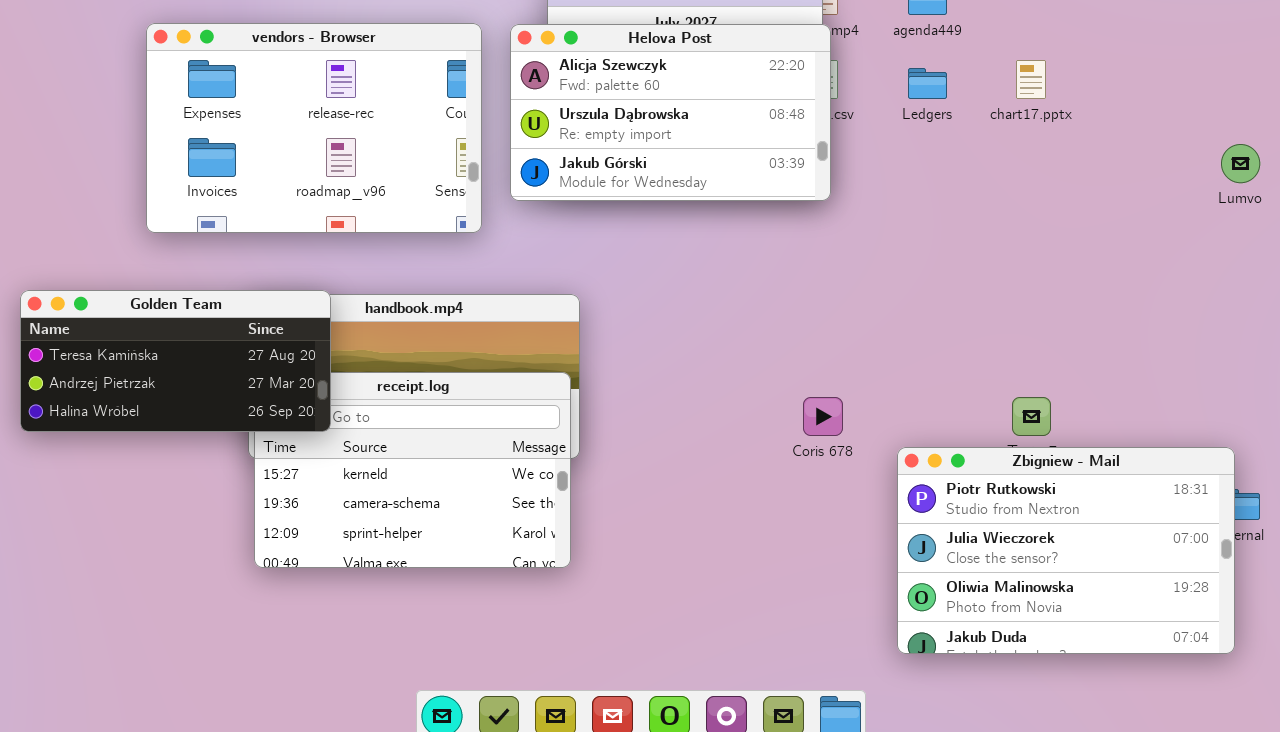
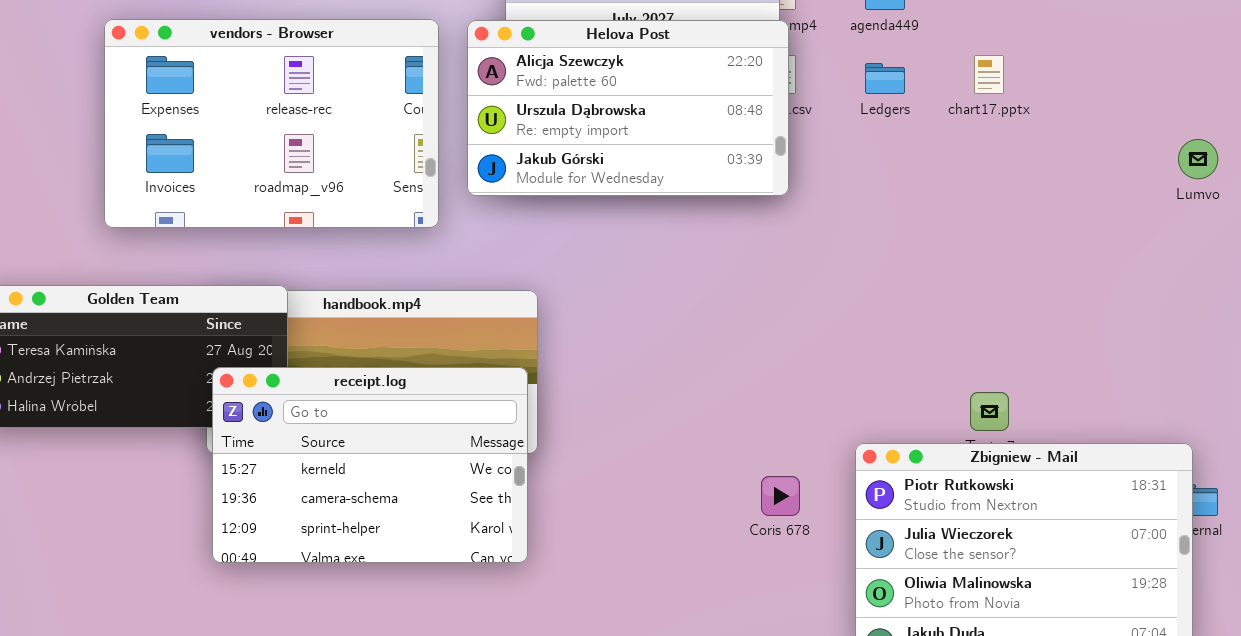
receipt.log: [254,372,571,568] -> [212,367,528,563], raised
Coris 678: [803,397,843,436] -> [761,476,800,516], moved

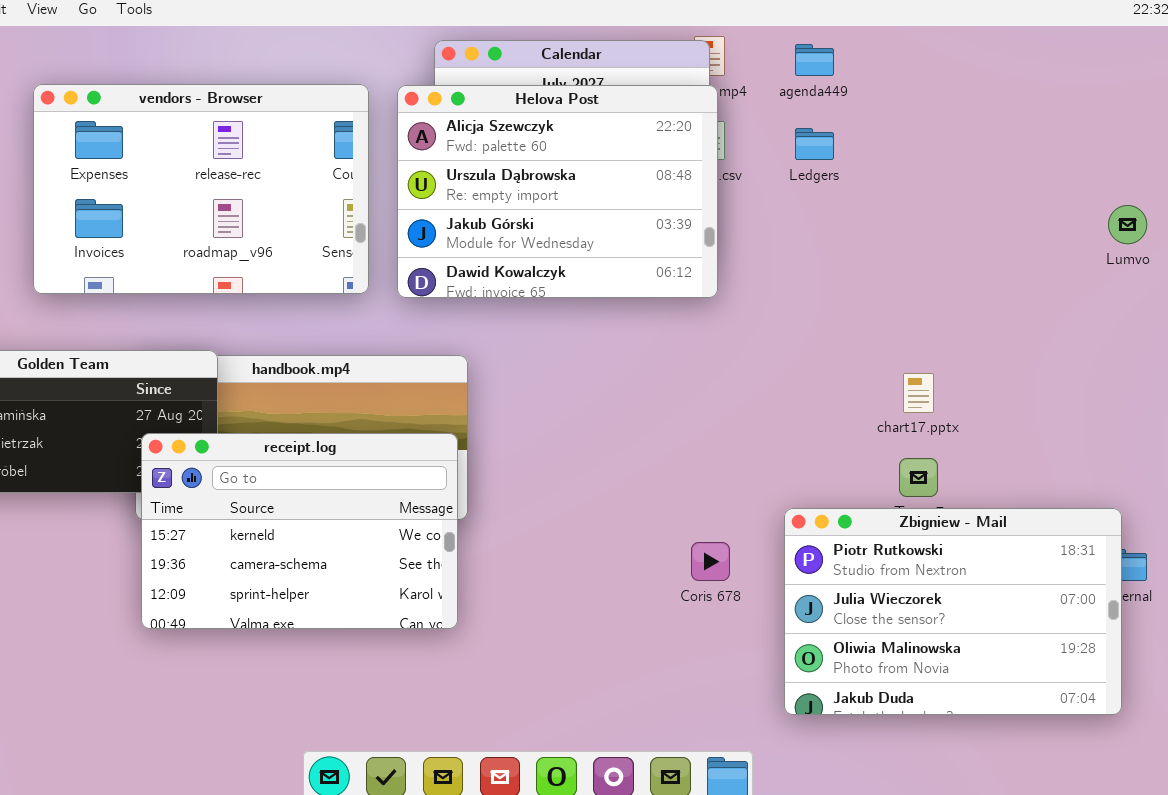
Helova Post: [467,20,789,196] -> [397,85,718,298], resized
chart17.pptx: [974,55,1004,94] -> [903,373,934,413], moved

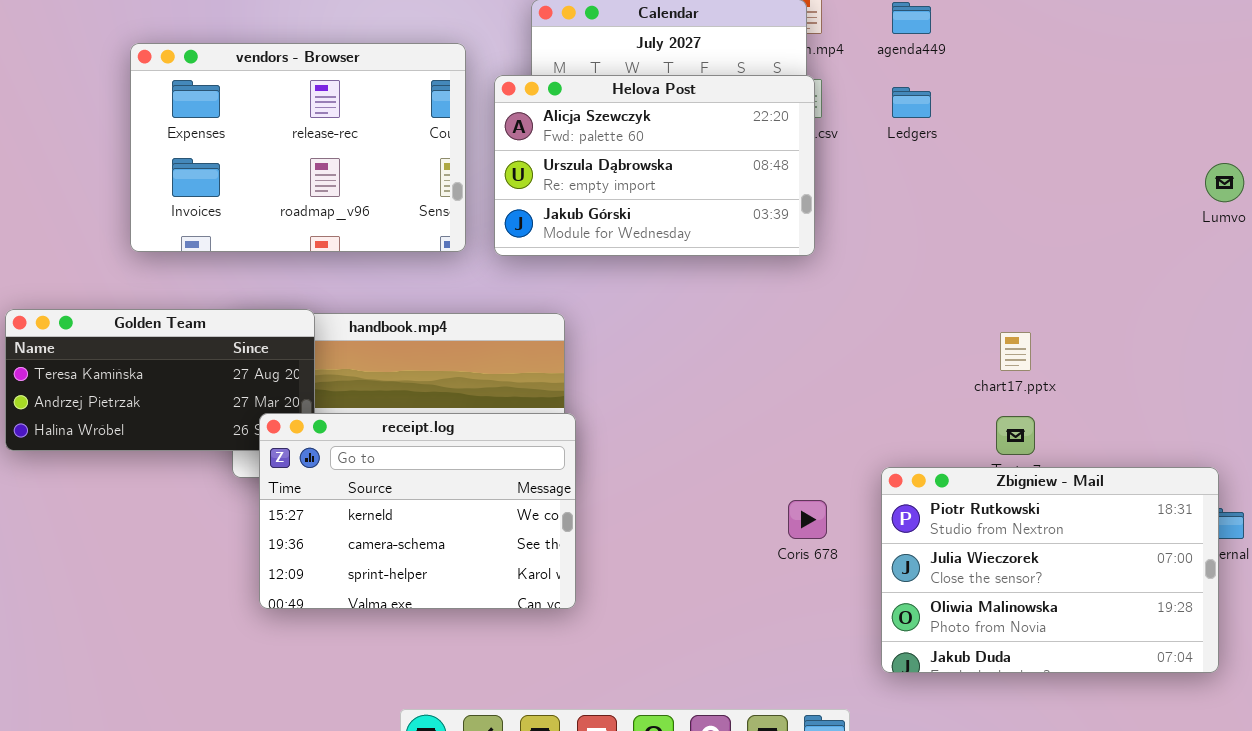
Helova Post: [397,85,718,298] -> [494,75,815,256], resized
receipt.log: [141,433,458,629] -> [259,413,576,609], moved

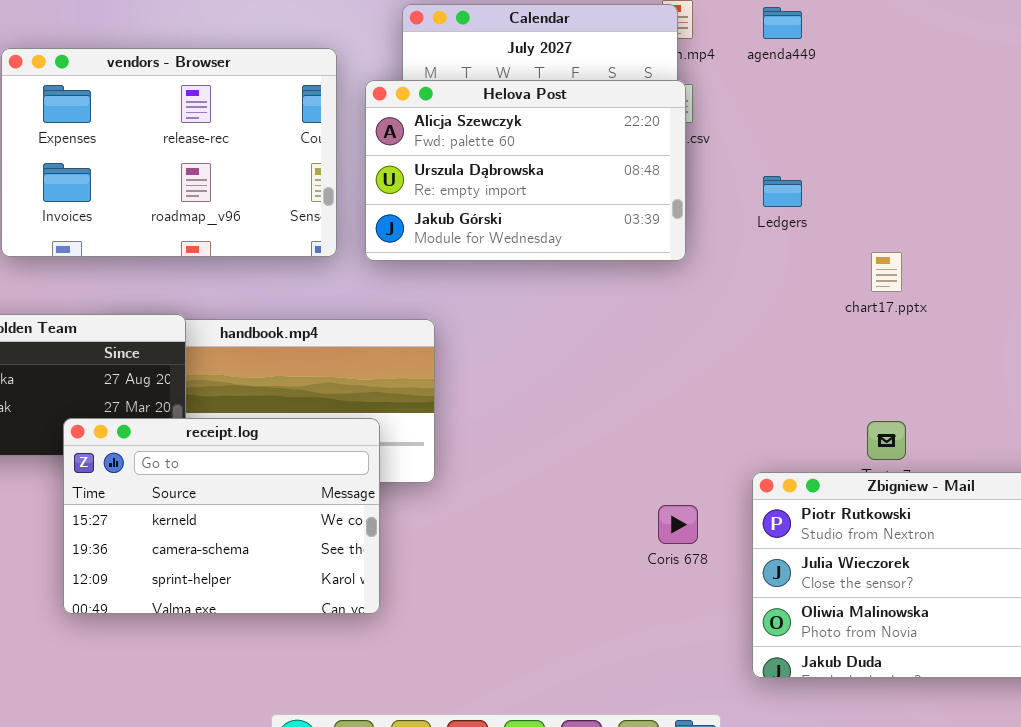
Ledgers: [892,87,931,118] -> [763,176,802,207], moved
chart17.pptx: [1000,332,1031,371] -> [871,252,902,292], moved
receipt.log: [259,413,576,609] -> [63,418,380,614], moved

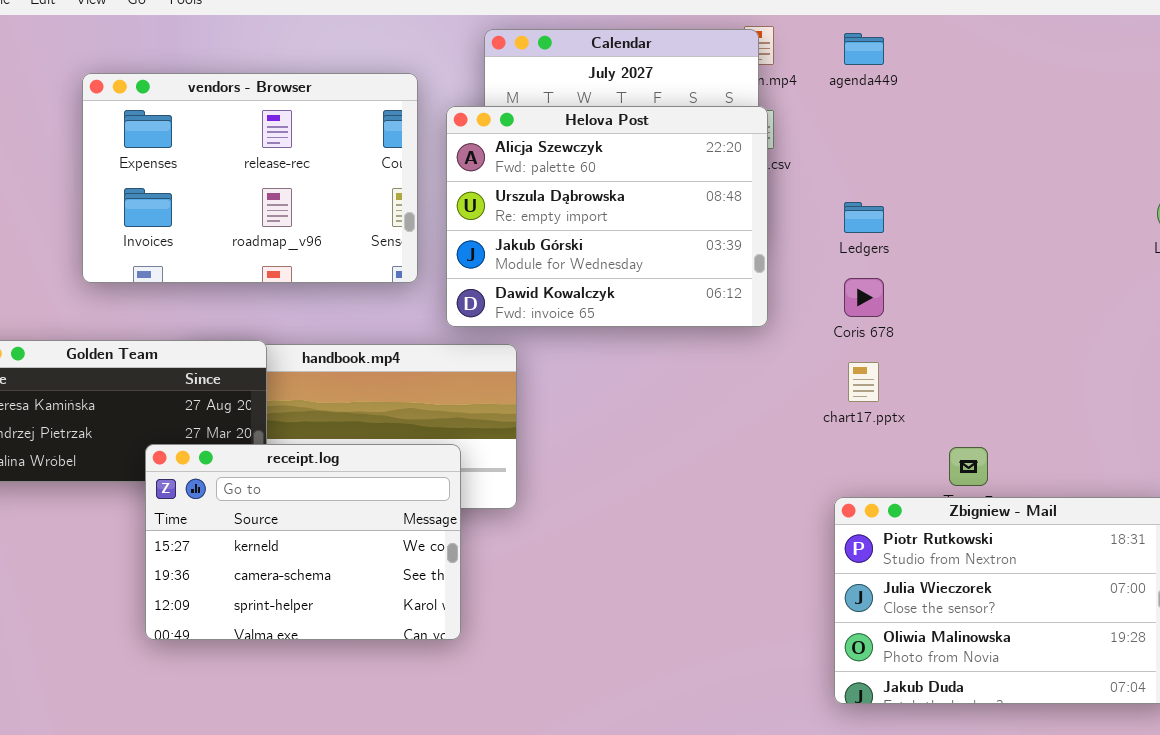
Helova Post: [365,80,686,261] -> [446,106,768,327], resized
chart17.pptx: [871,252,902,292] -> [848,362,879,402], moved
Coris 678: [658,505,698,544] -> [844,278,884,317], moved

